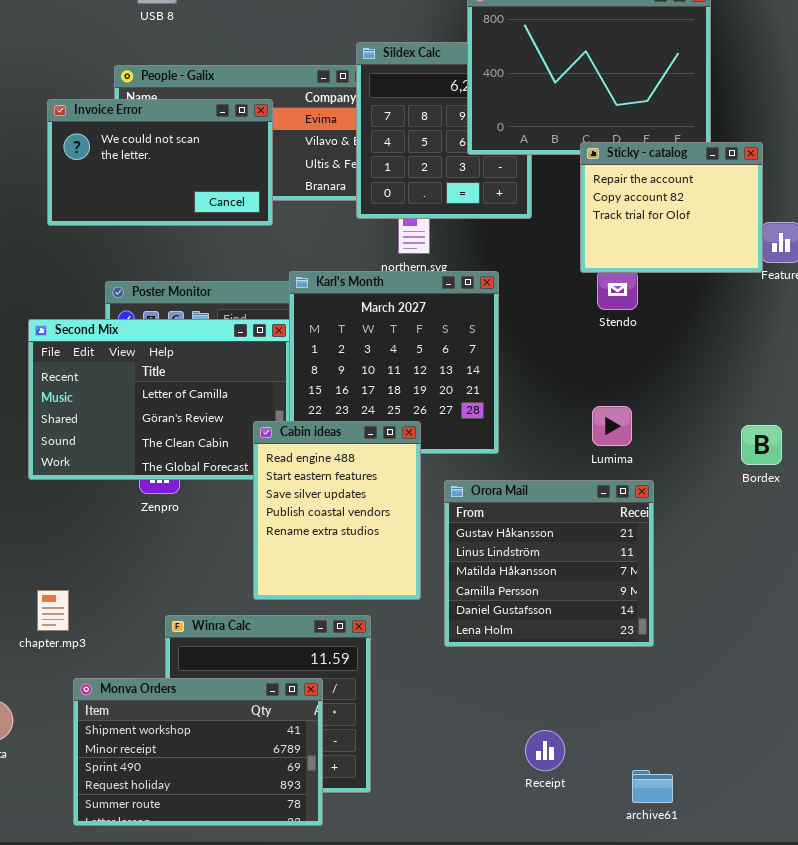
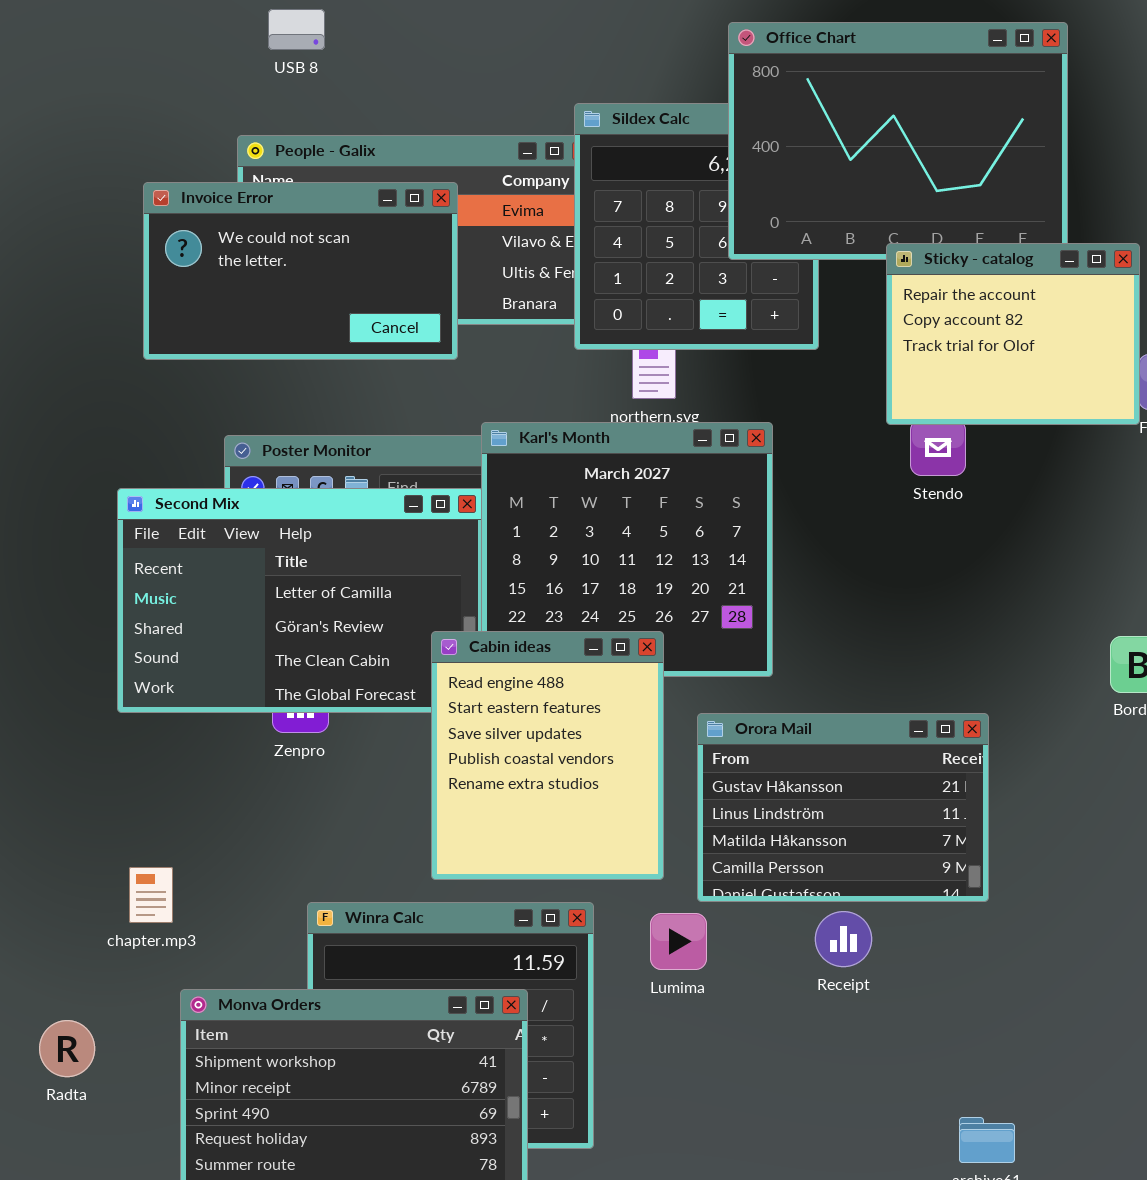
Lumima: [592,406,632,446] -> [650,913,707,970], moved
Orora Mail: [444,480,654,647] -> [697,713,989,902], resized
Receipt: [525,730,565,771] -> [815,911,872,967], moved

